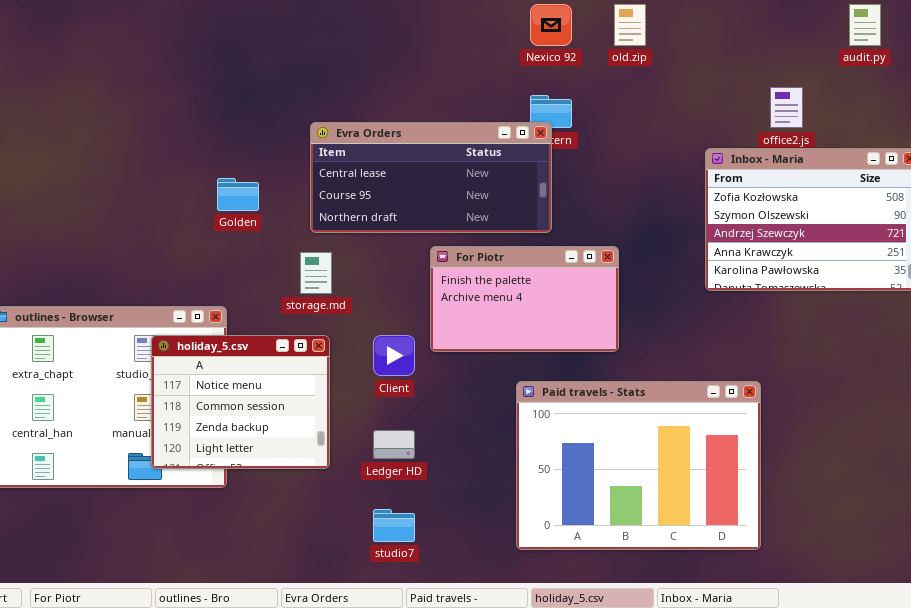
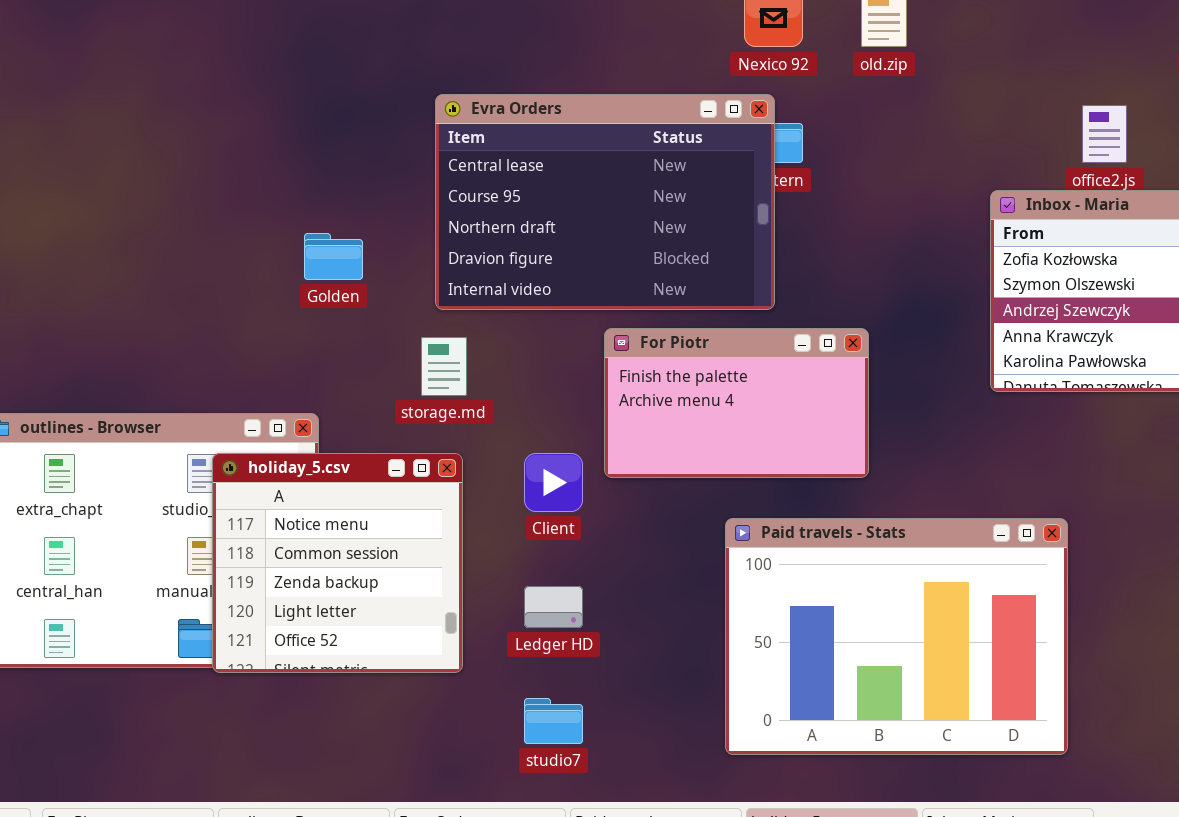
Evra Orders: [310,122,552,233] -> [435,94,775,310], resized
holiday_5.csv: [151,335,330,469] -> [212,453,463,673], resized

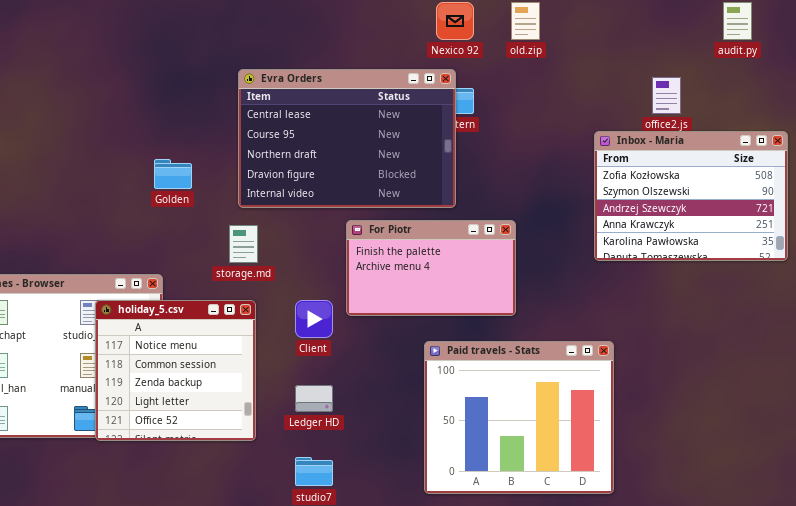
Paid travels - Stats: [725,518,1068,755] -> [424,341,614,494], resized

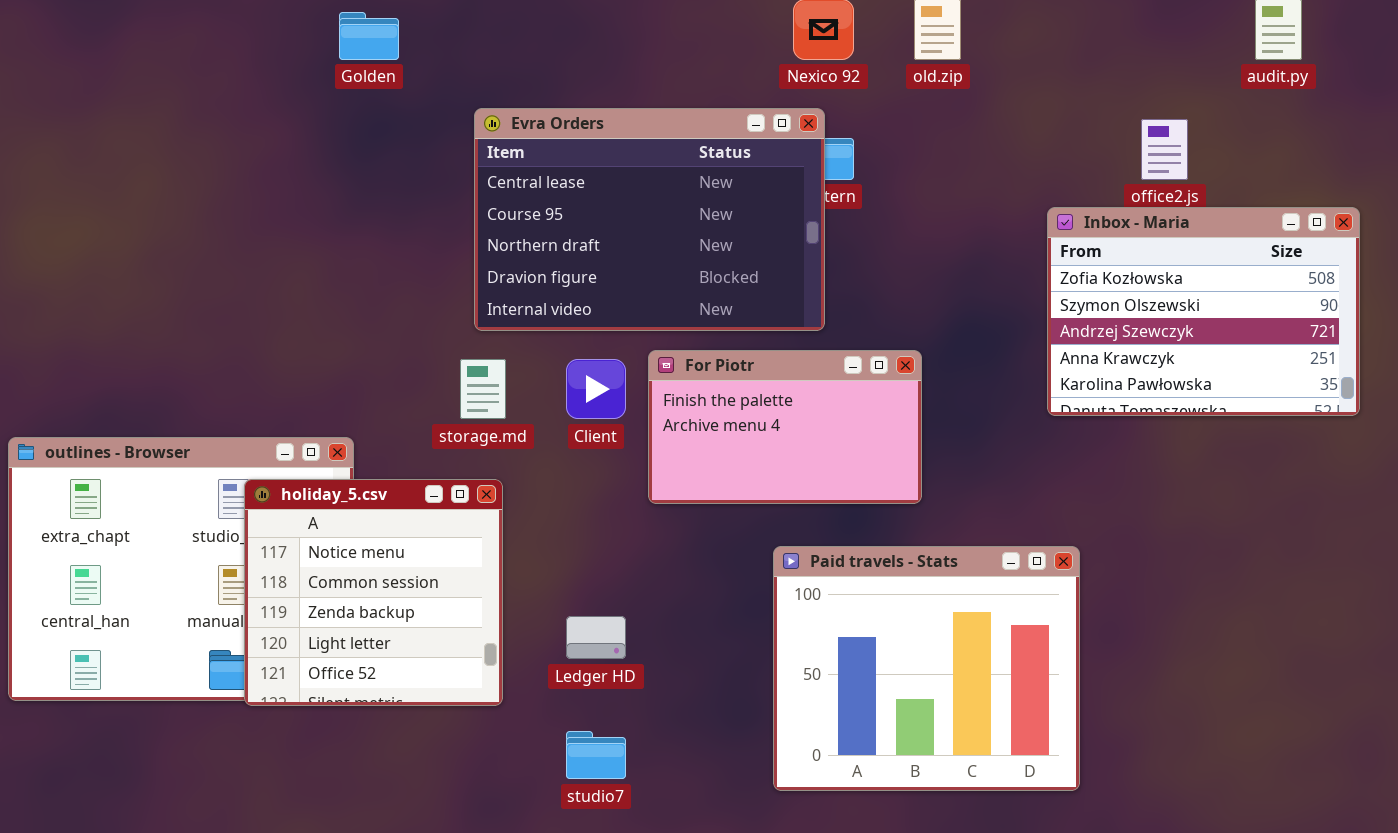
Golden: [154,159,192,189] -> [339,12,399,60], moved
Client: [295,300,333,338] -> [566,359,626,419], moved

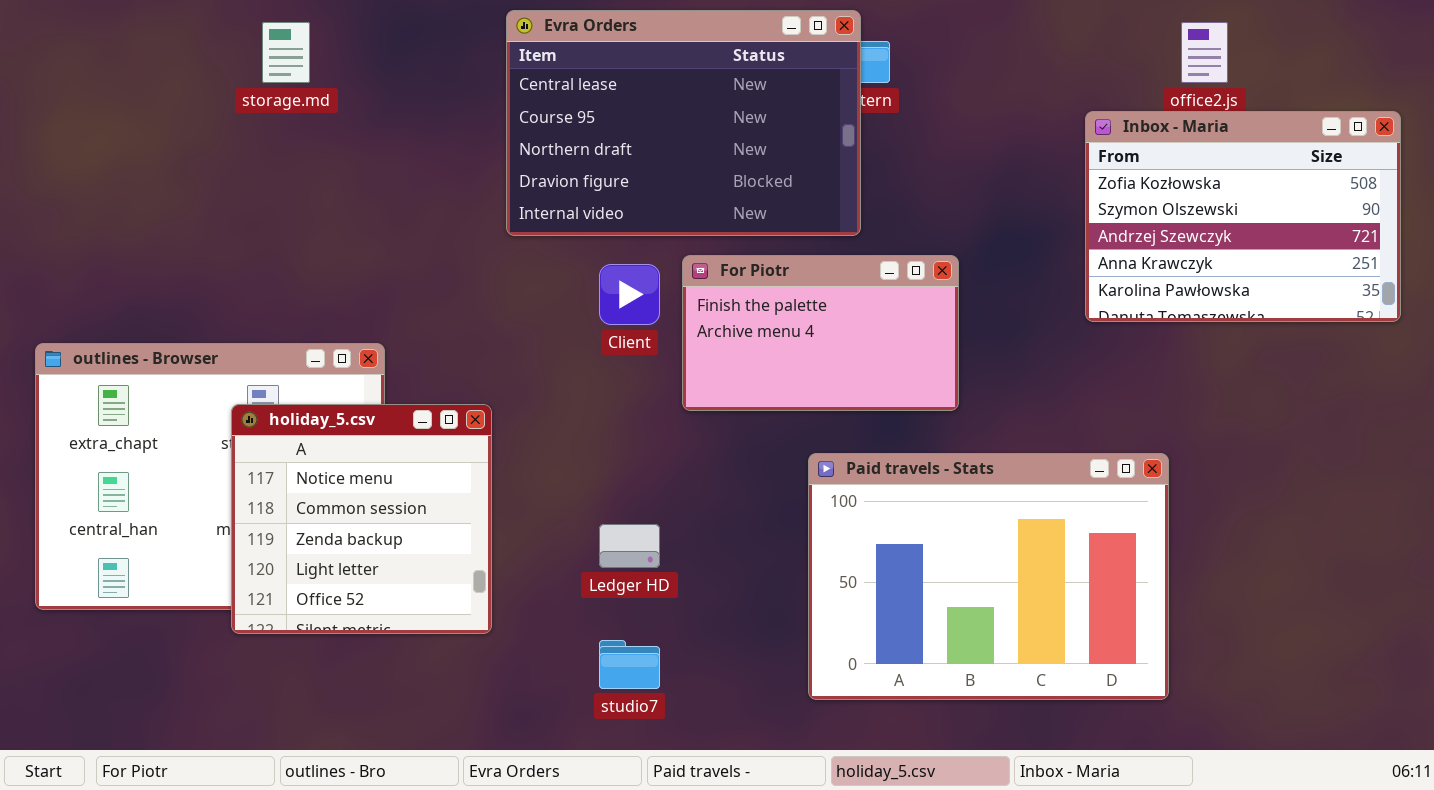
storage.md: [460,359,506,419] -> [262,22,310,83], moved
holiday_5.csv: [244,479,503,706] -> [231,404,492,634], moved
Paid travels - Stats: [773,546,1080,791] -> [808,453,1169,700], resized

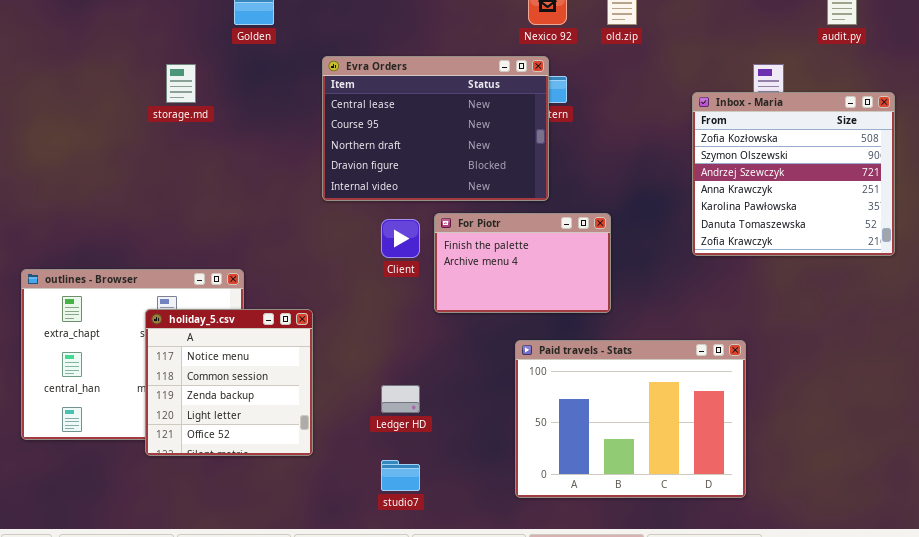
Inbox - Maria: [1085,111,1401,322] -> [692,92,895,256], resized

